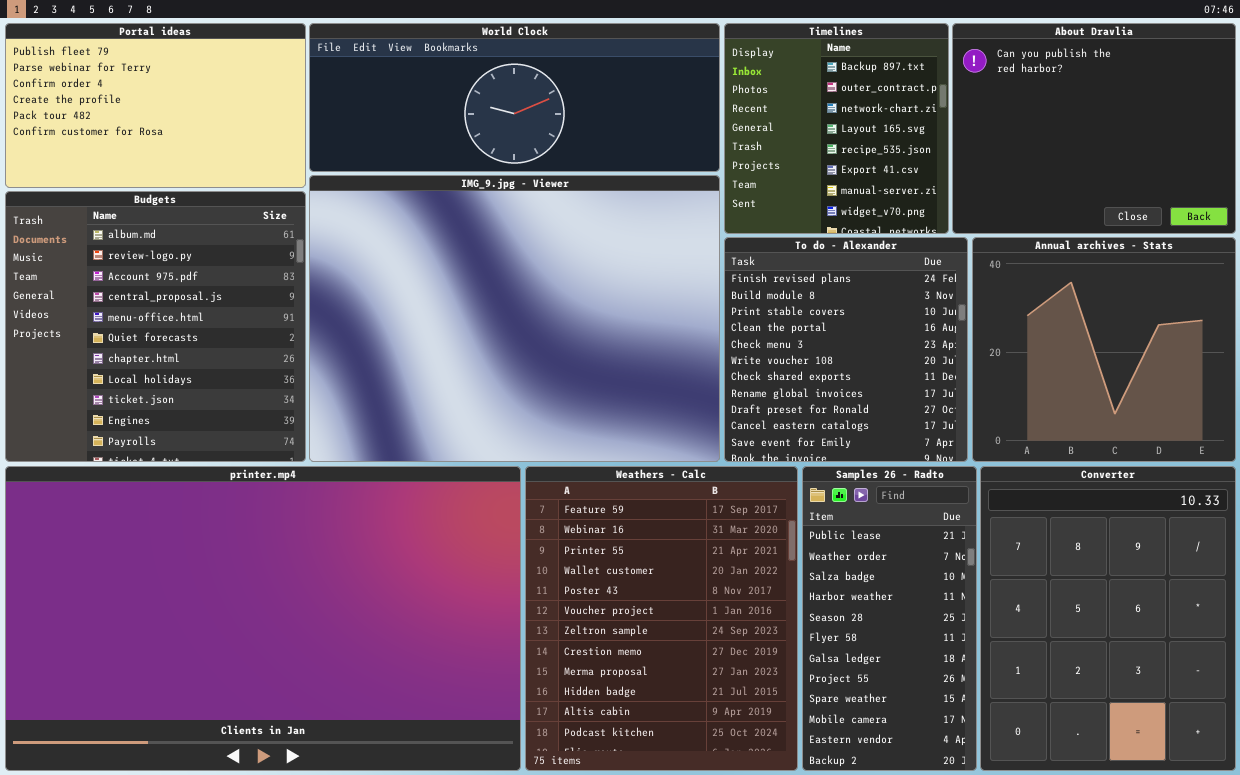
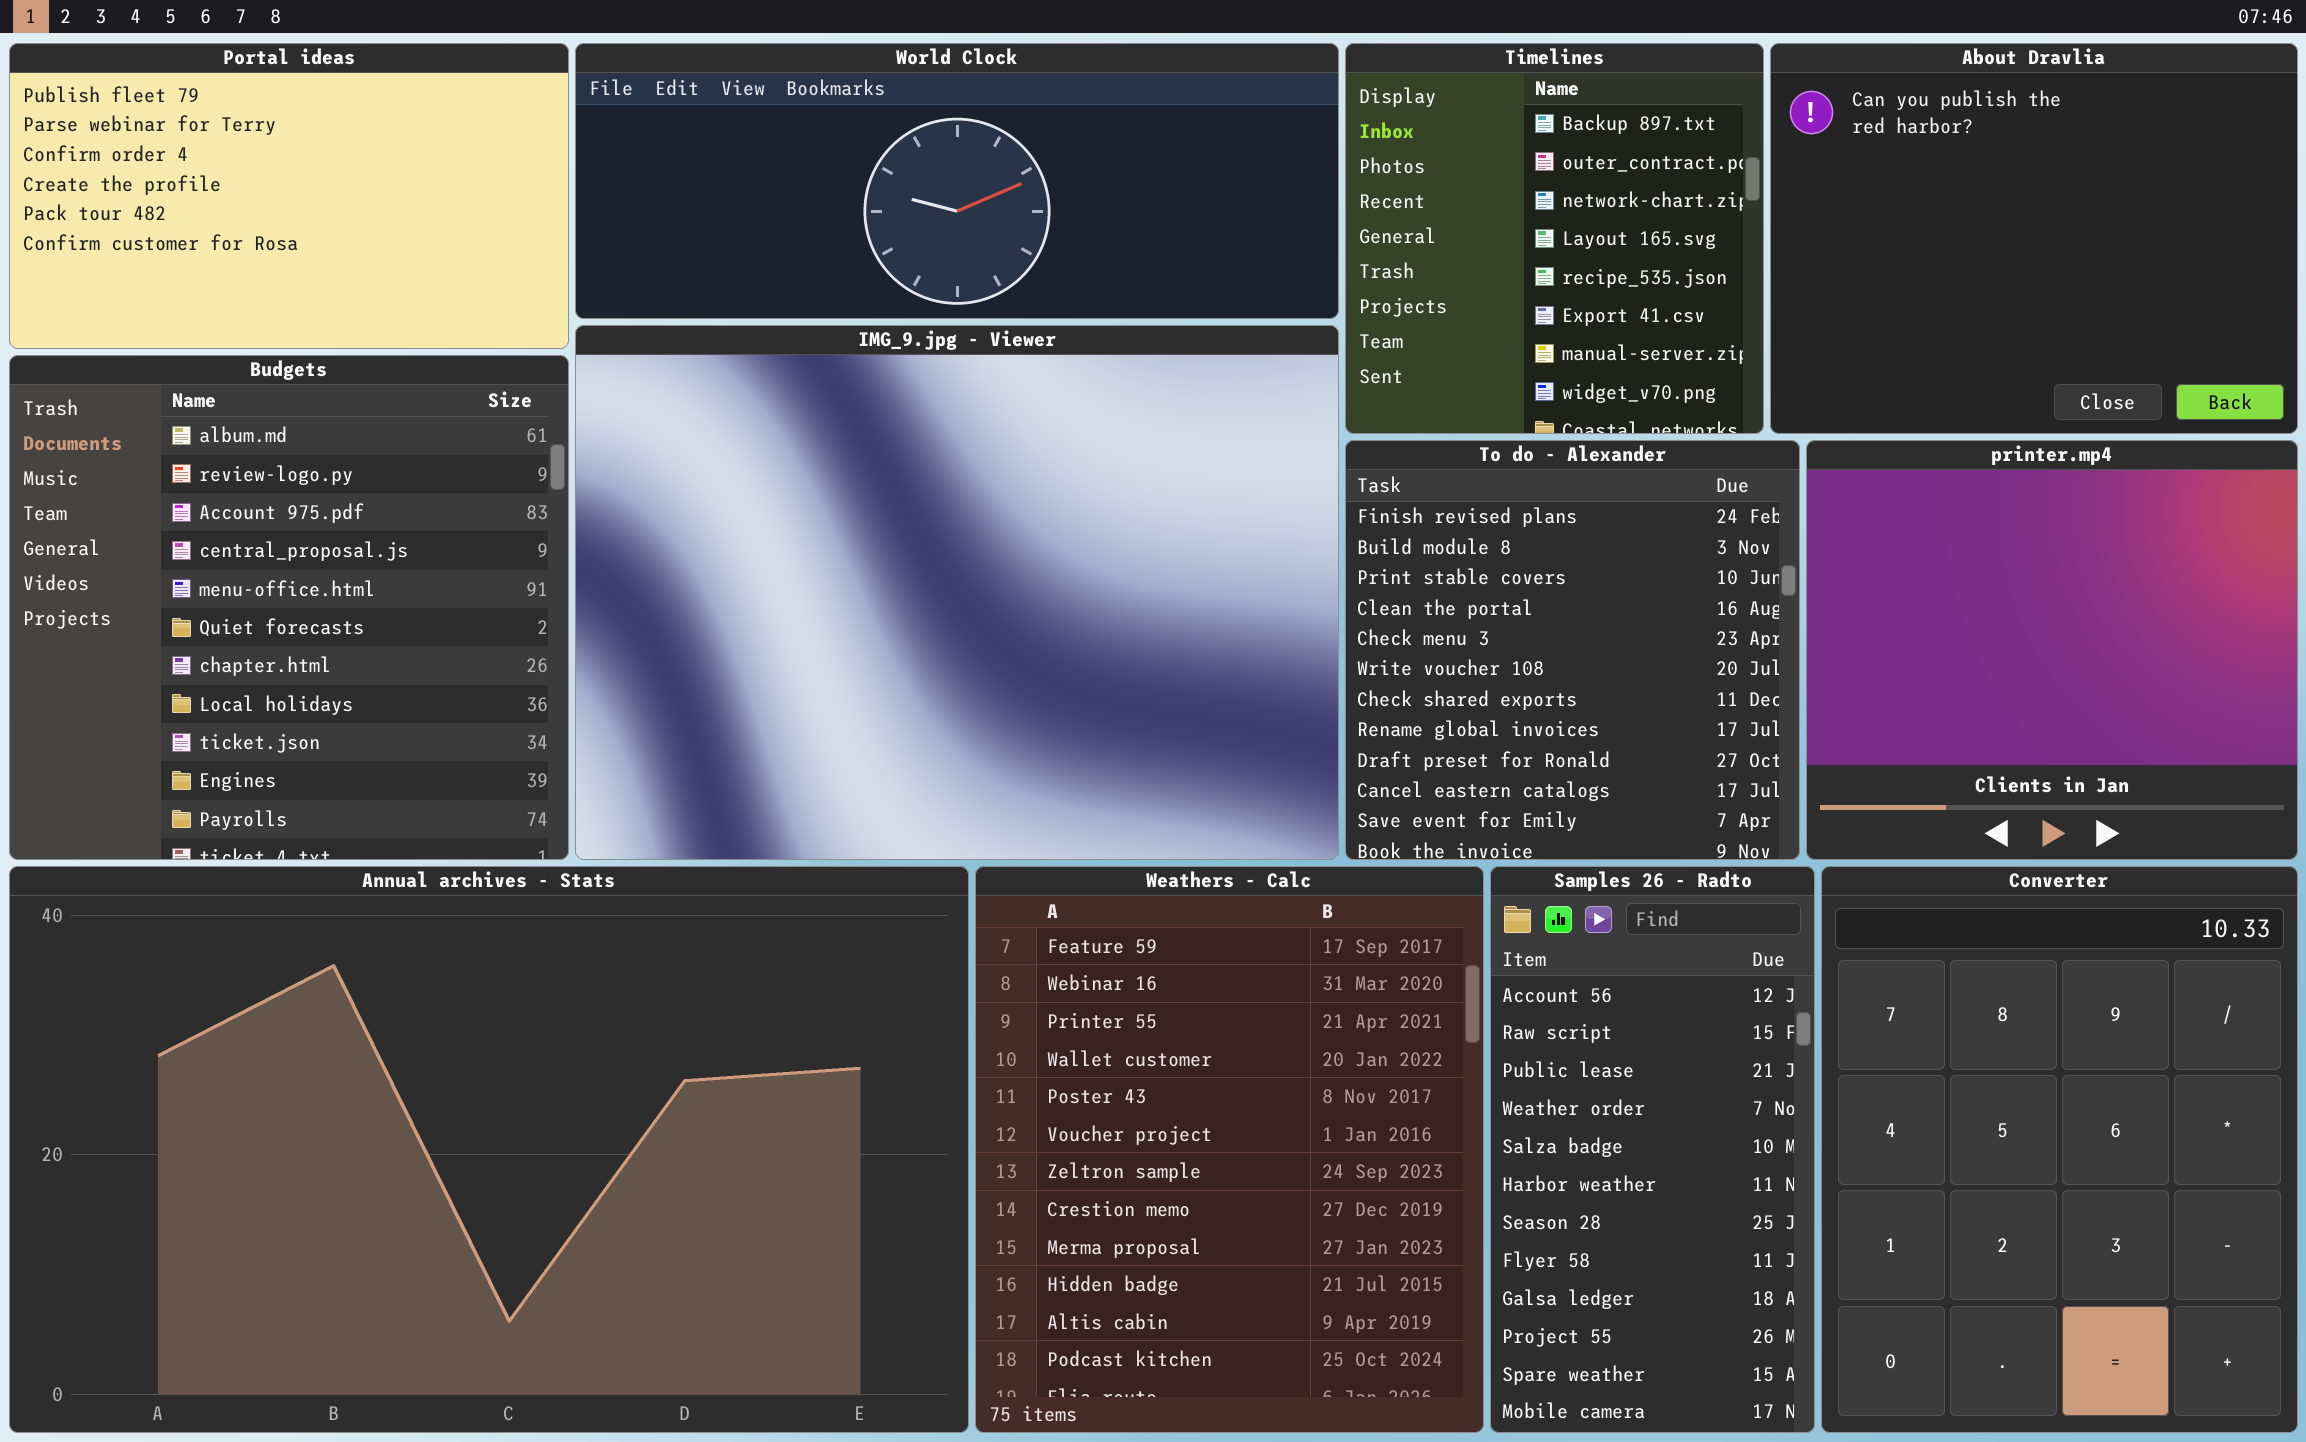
Annual archives - Stats: [972,237,1236,462] -> [9,866,969,1433], moved, resized
printer.mp4: [5,466,521,771] -> [1806,440,2298,860], moved, resized
Samples 26 - Radto: [802,466,977,771] -> [1490,866,1815,1433], scrolled up 2 rows

